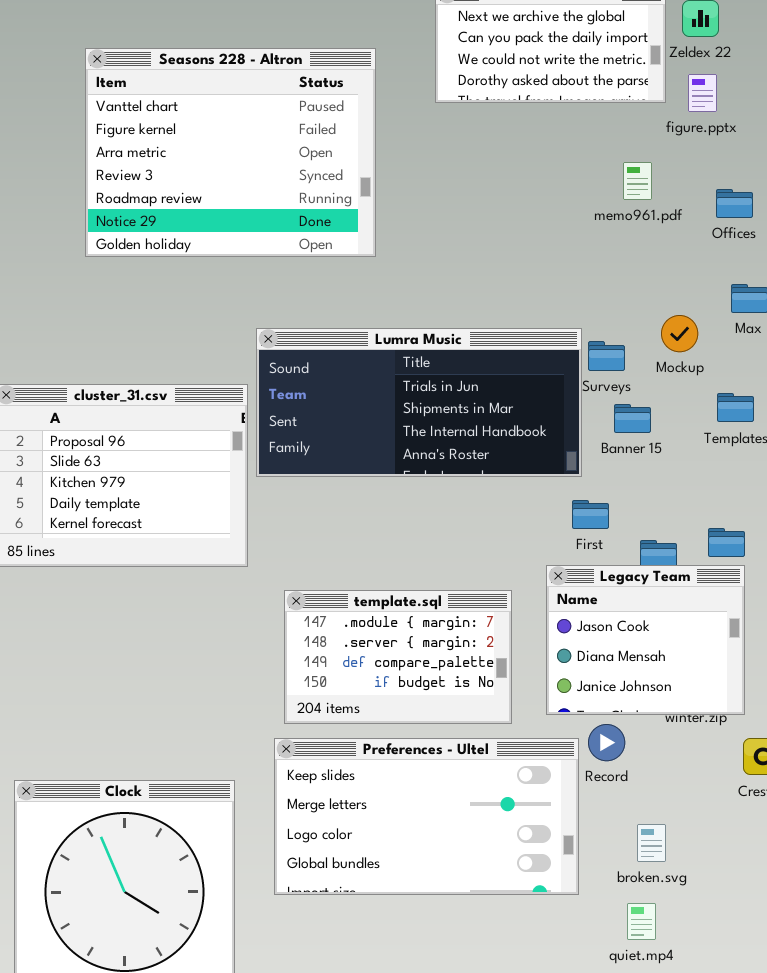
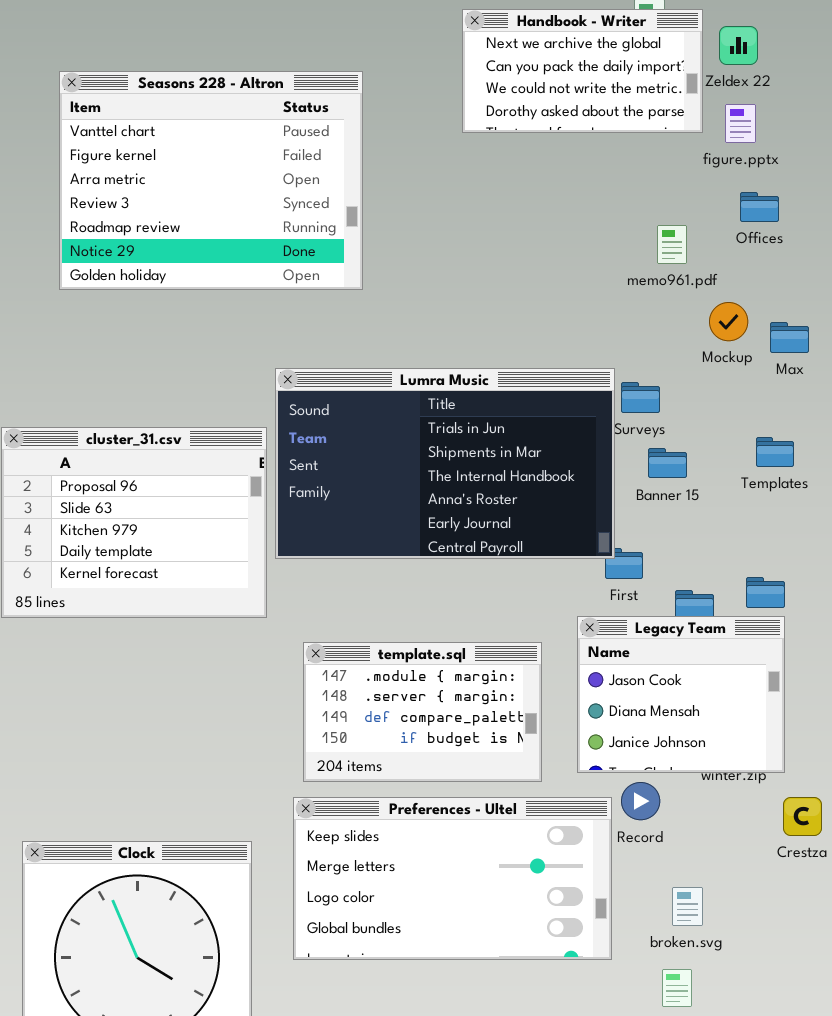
Seasons 228 - Altron: [85,48,376,257] -> [59,71,363,290], moved
memo961.pdf: [623,162,652,200] -> [657,225,687,264], moved
Offices: [716,189,753,218] -> [740,192,779,222], moved
Mockup: [661,315,698,352] -> [709,302,748,341], moved
Lumra Music: [256,328,582,477] -> [275,368,615,559], resized

